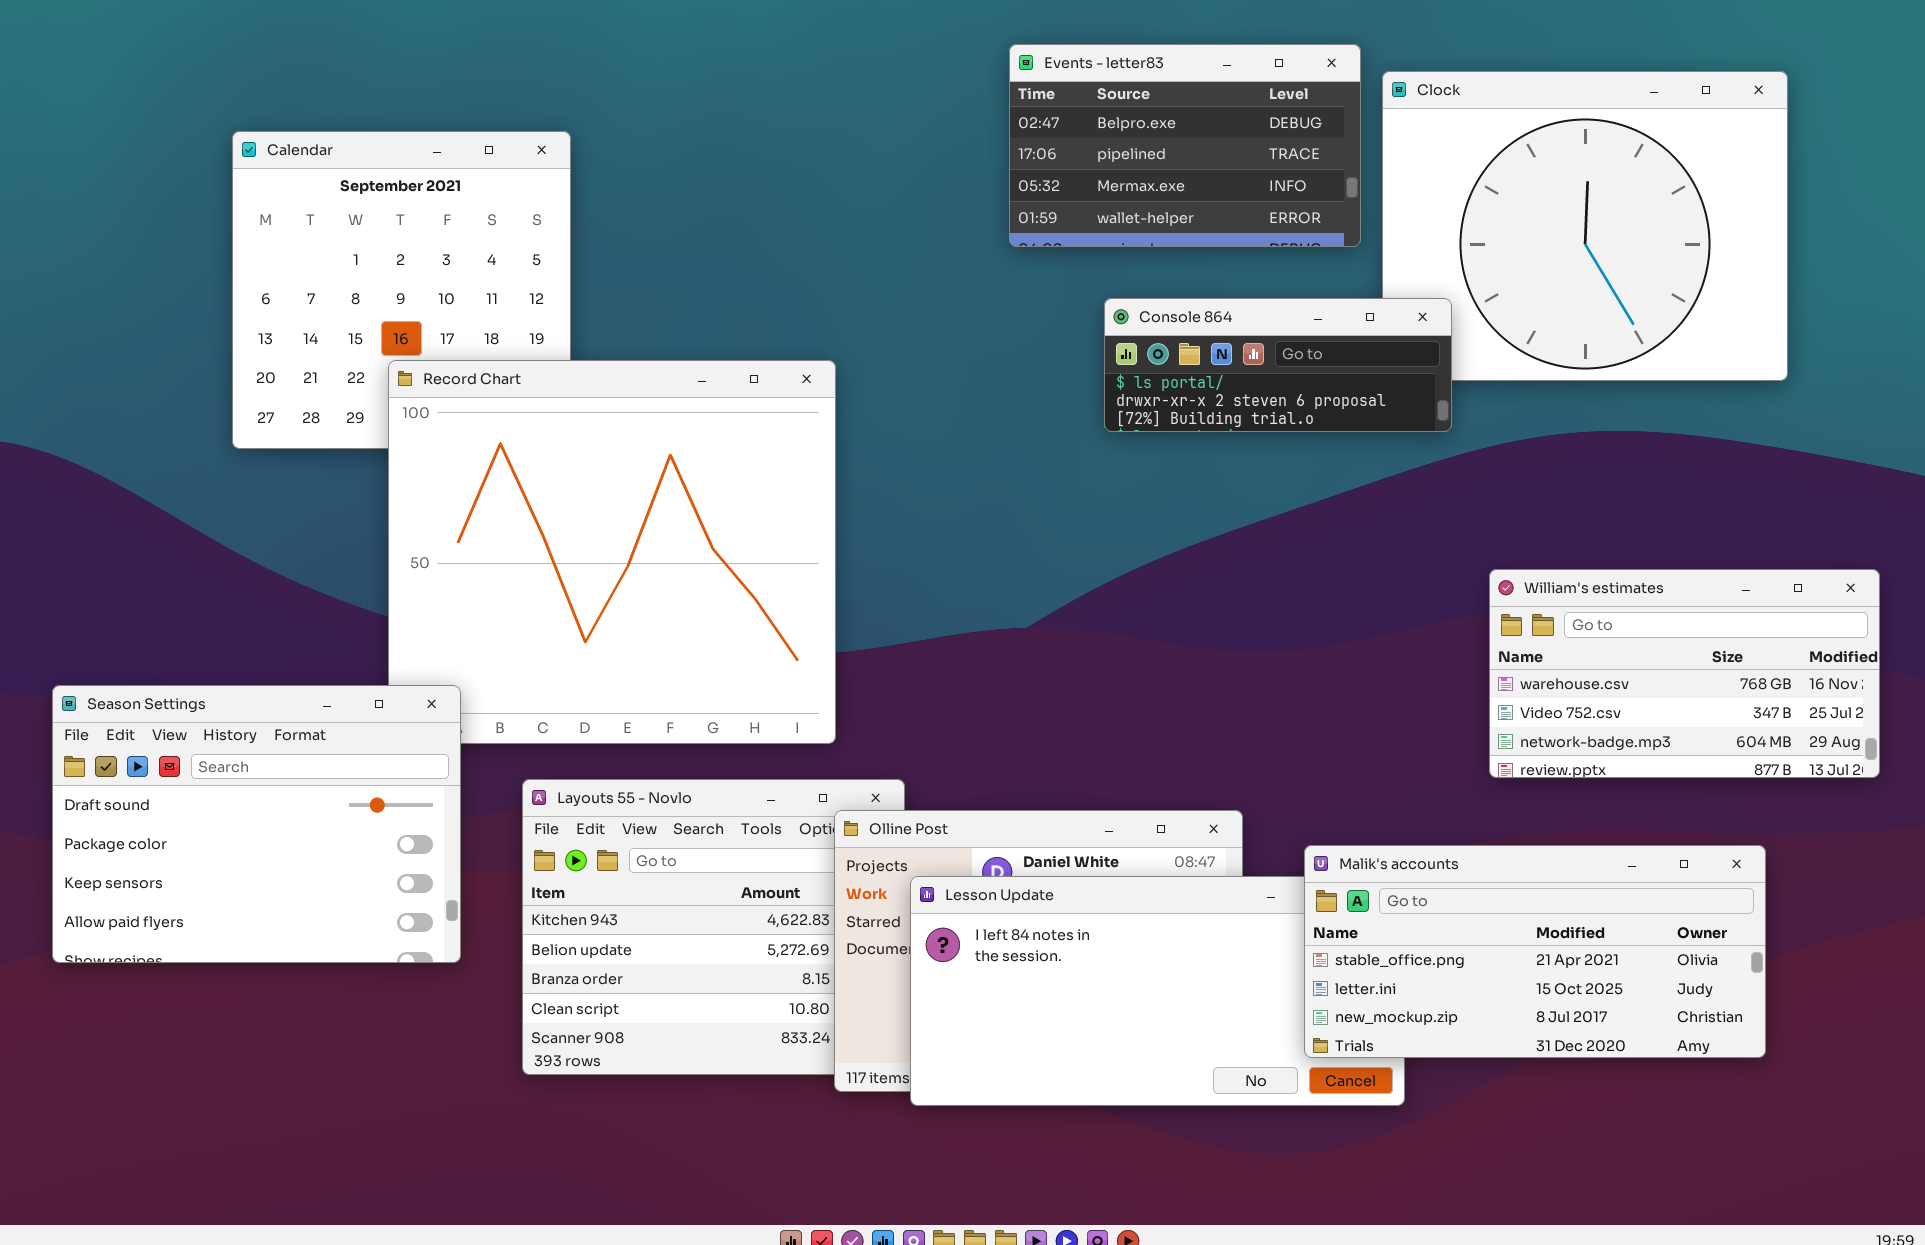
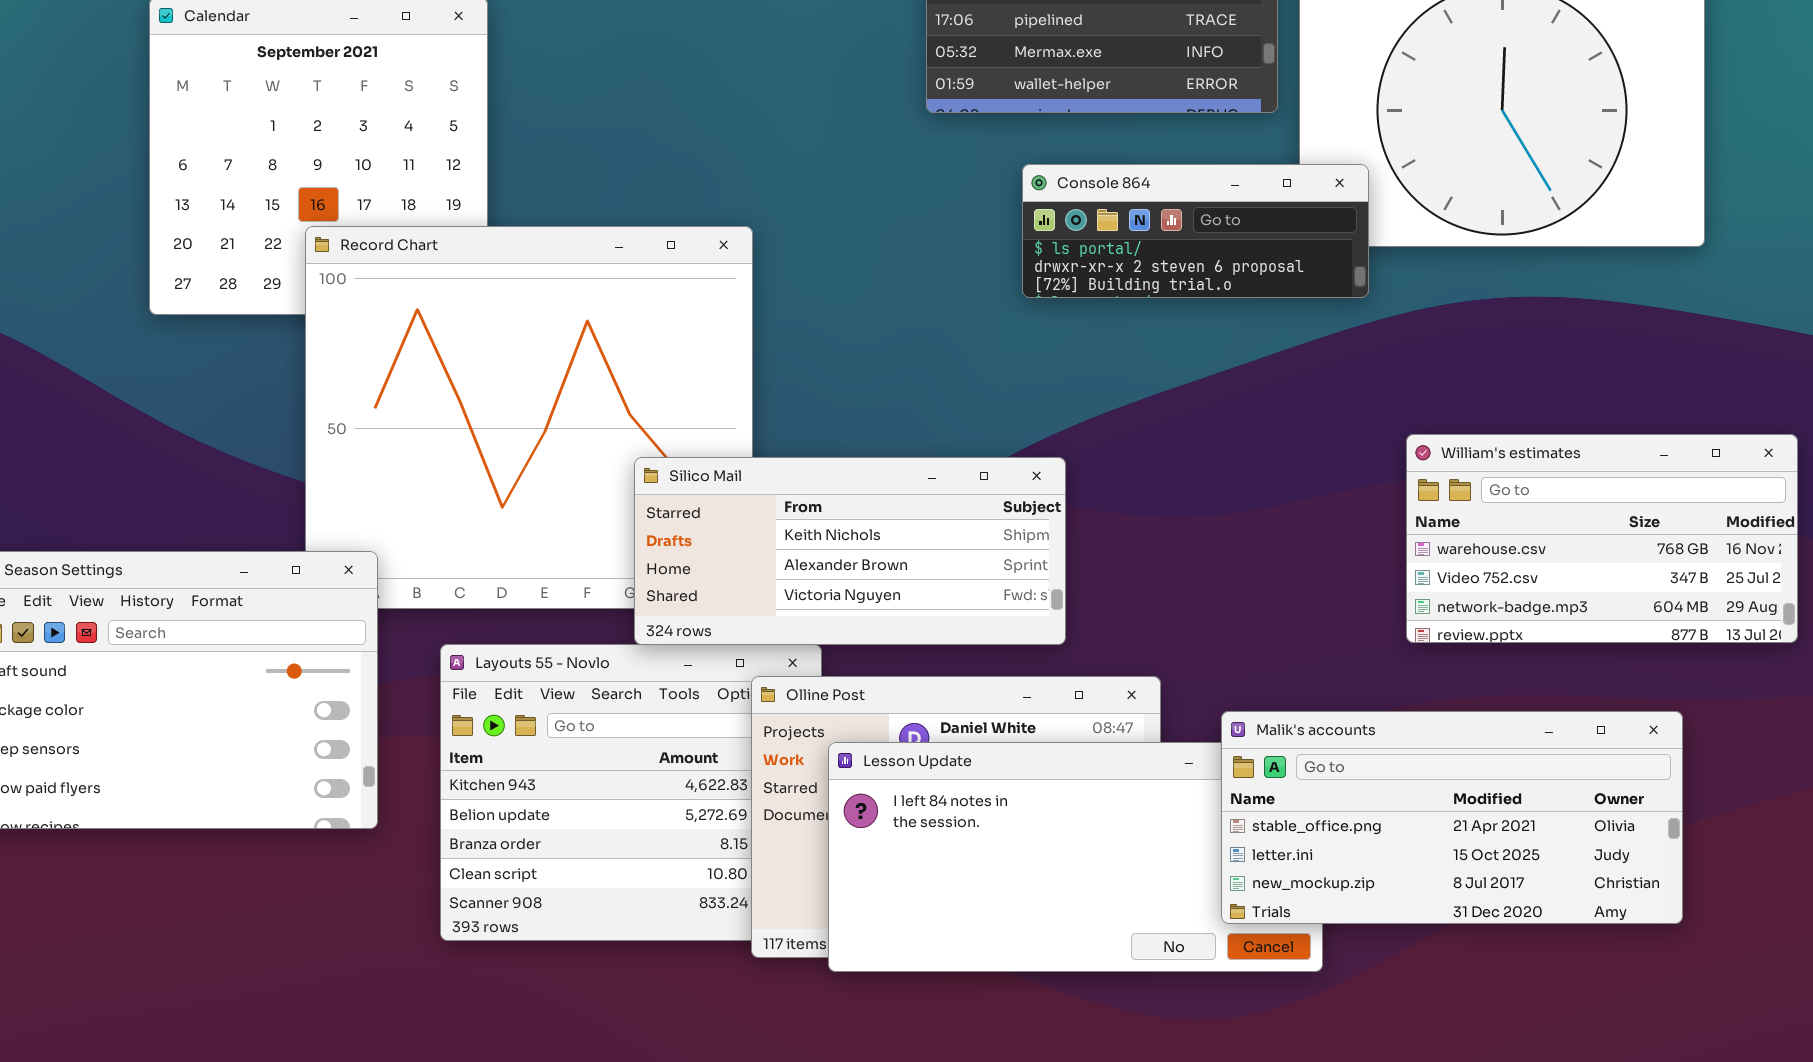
Silico Mail: none -> [634,457,1066,645], opened

